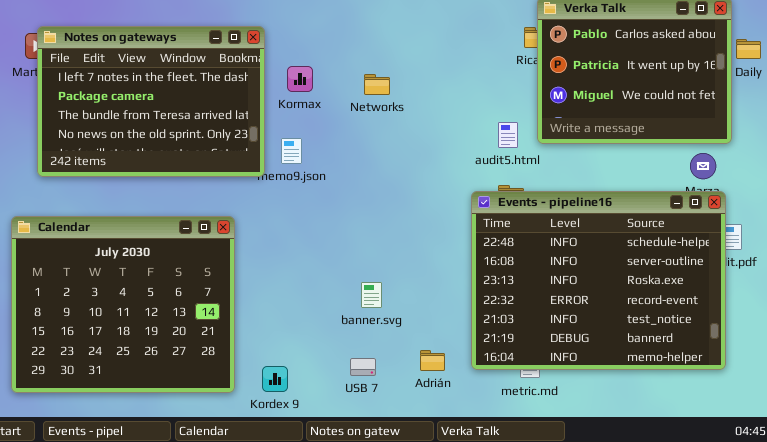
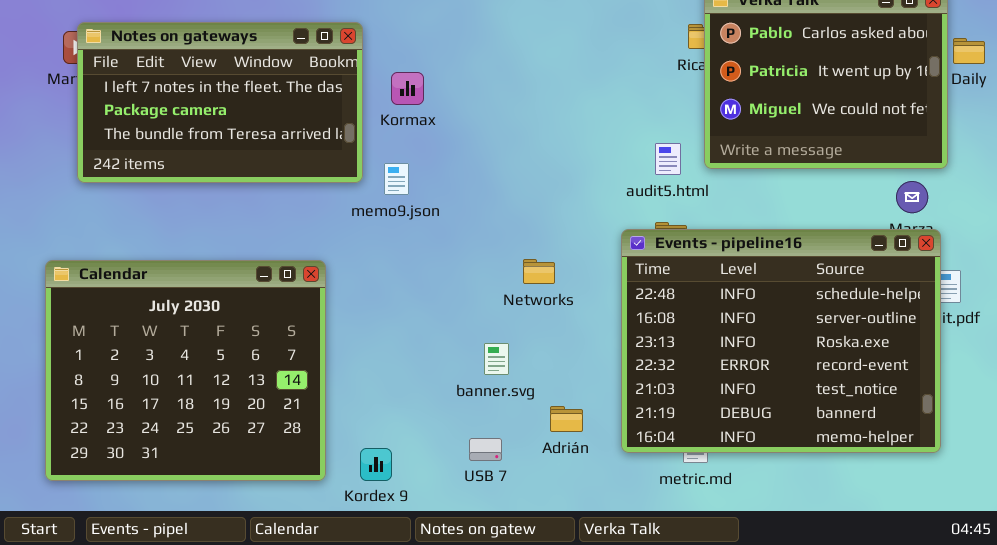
Notes on gateways: [37,26,265,177] -> [77,22,363,183], resized
Networks: [364,74,390,95] -> [523,259,555,284], moved
Adrián: [420,350,445,371] -> [550,406,583,432], moved

